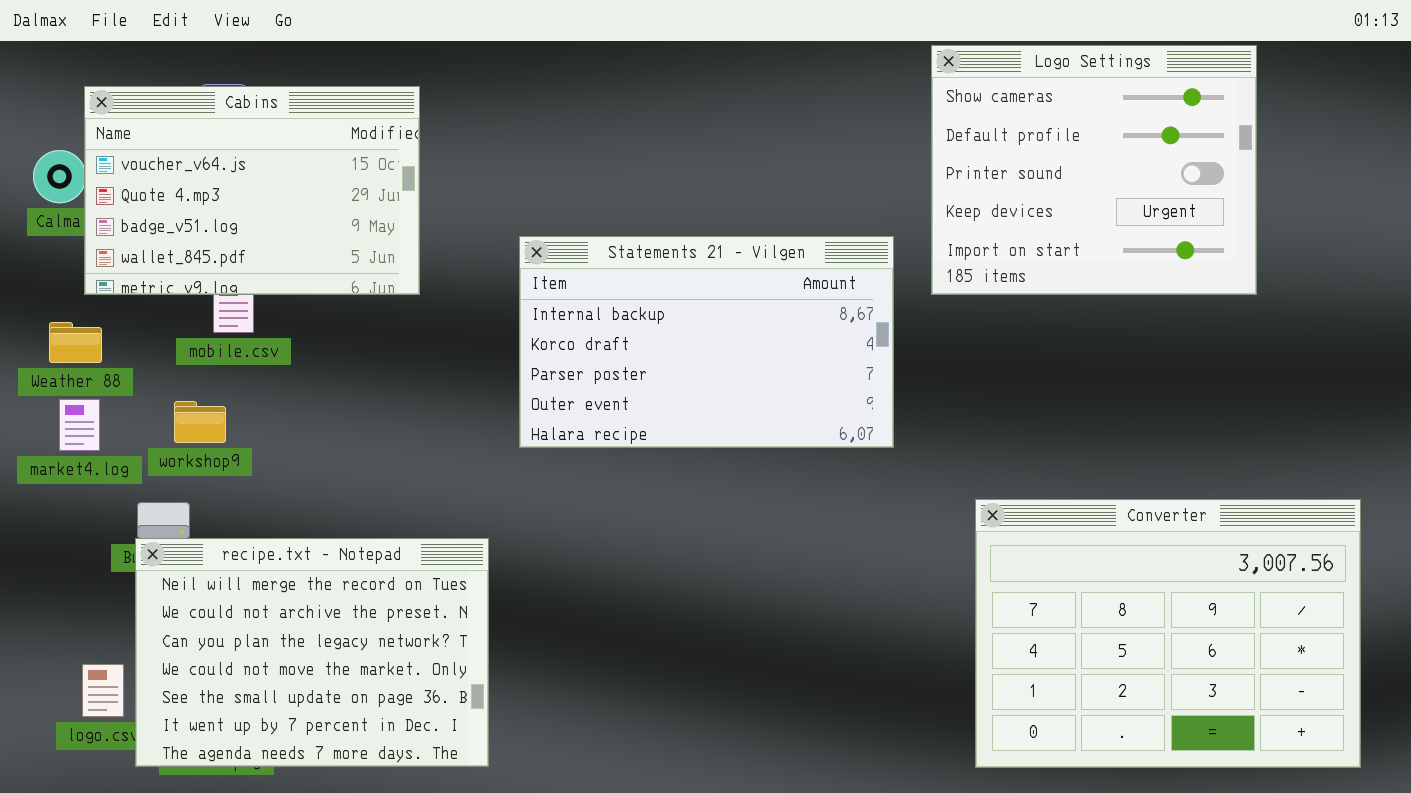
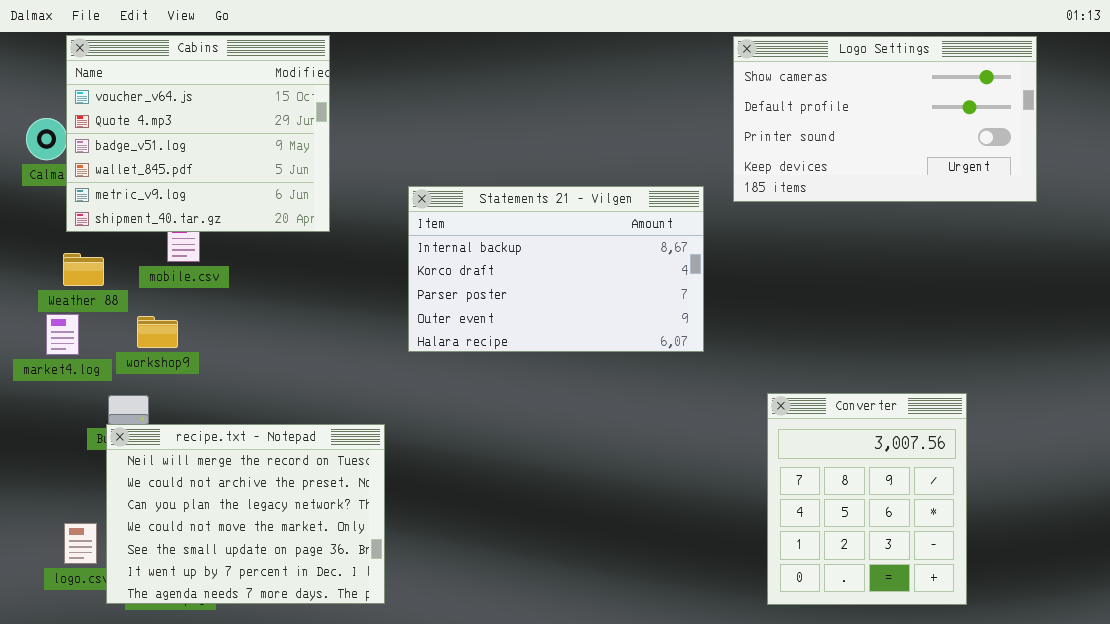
Logo Settings: [931,45,1257,295] -> [733,36,1037,202], resized
Cabins: [84,86,420,295] -> [66,35,330,232], resized
Weather 88: [49,322,102,363] -> [63,253,104,286], moved
Converter: [975,499,1361,768] -> [767,393,967,605], resized

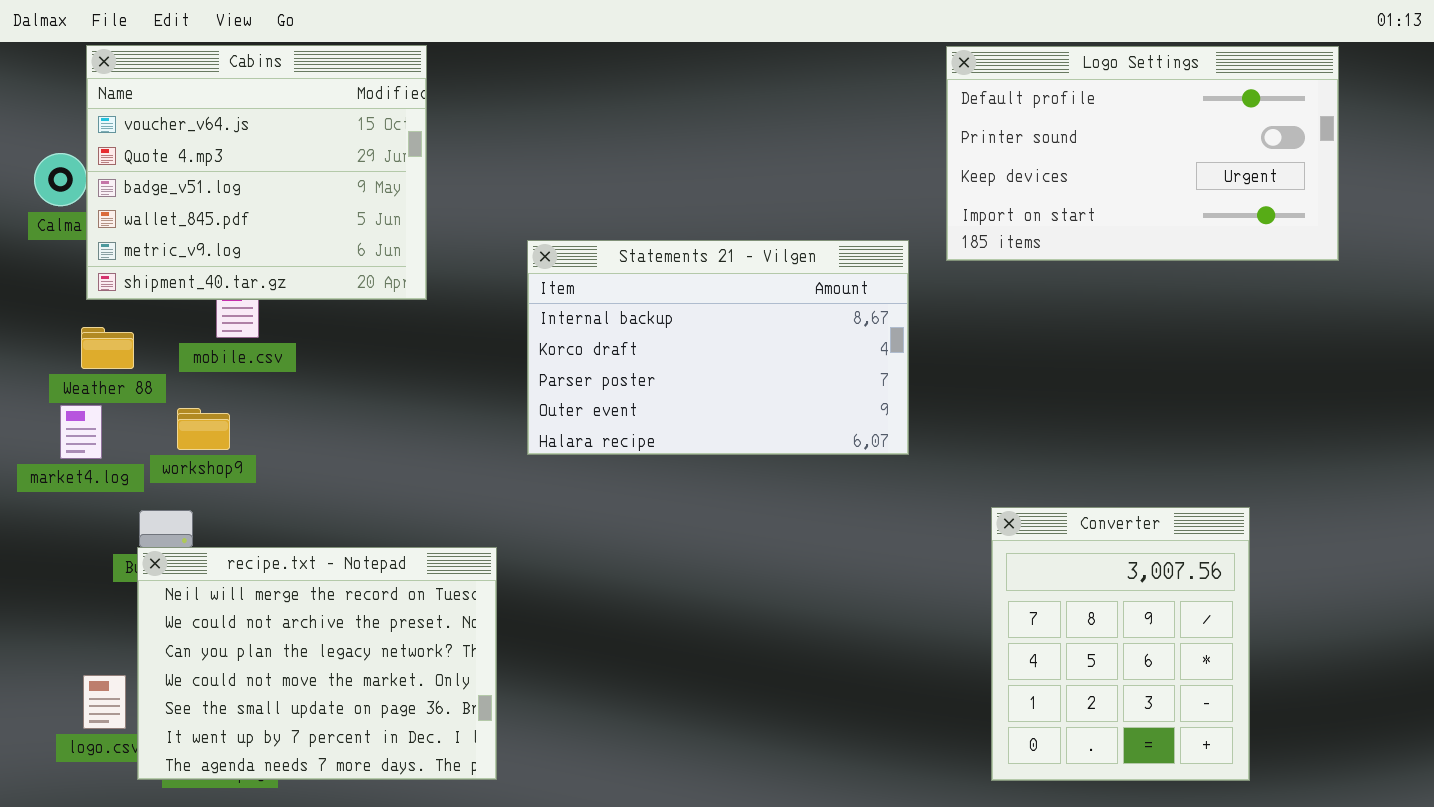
Logo Settings: [733,36,1037,202] -> [946,46,1339,261], scrolled down 1 row

